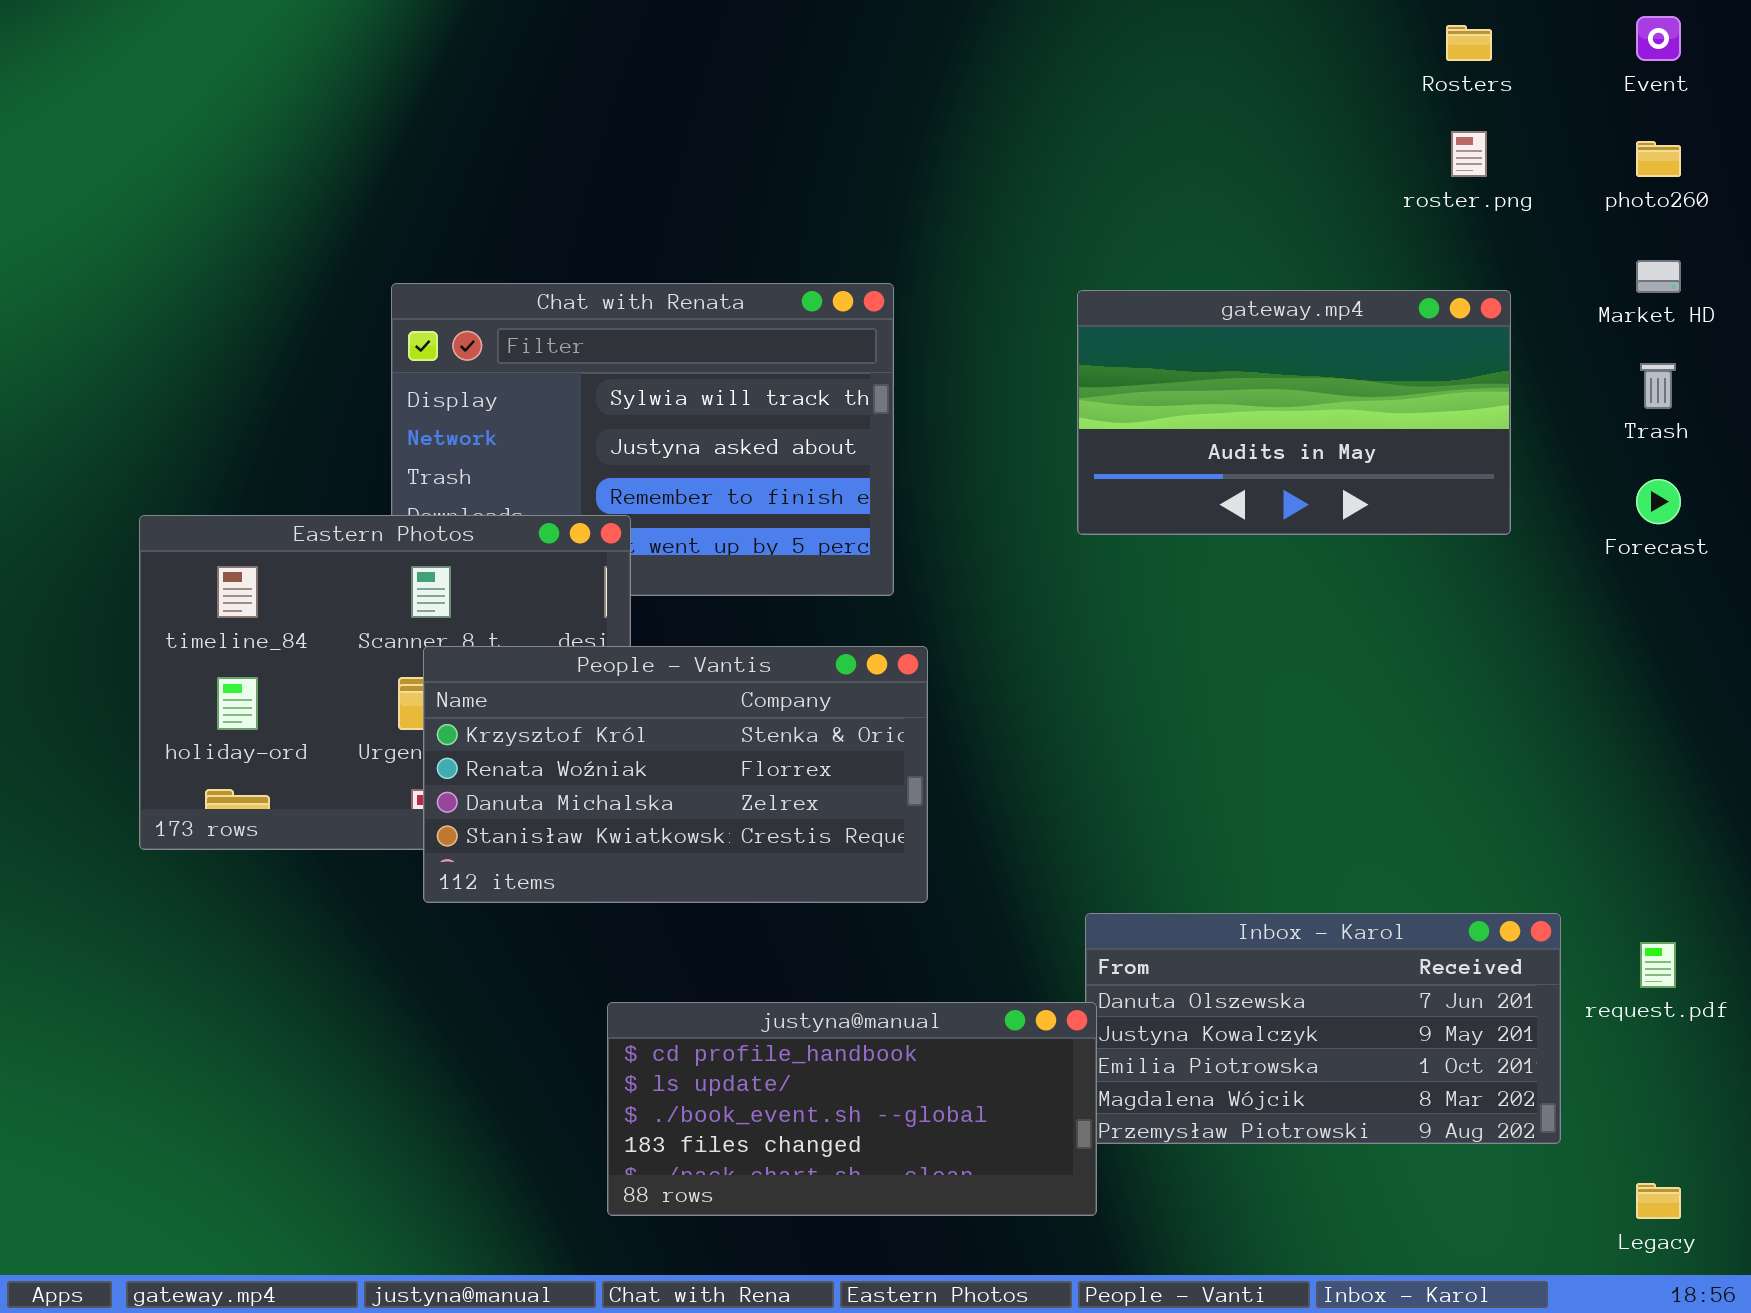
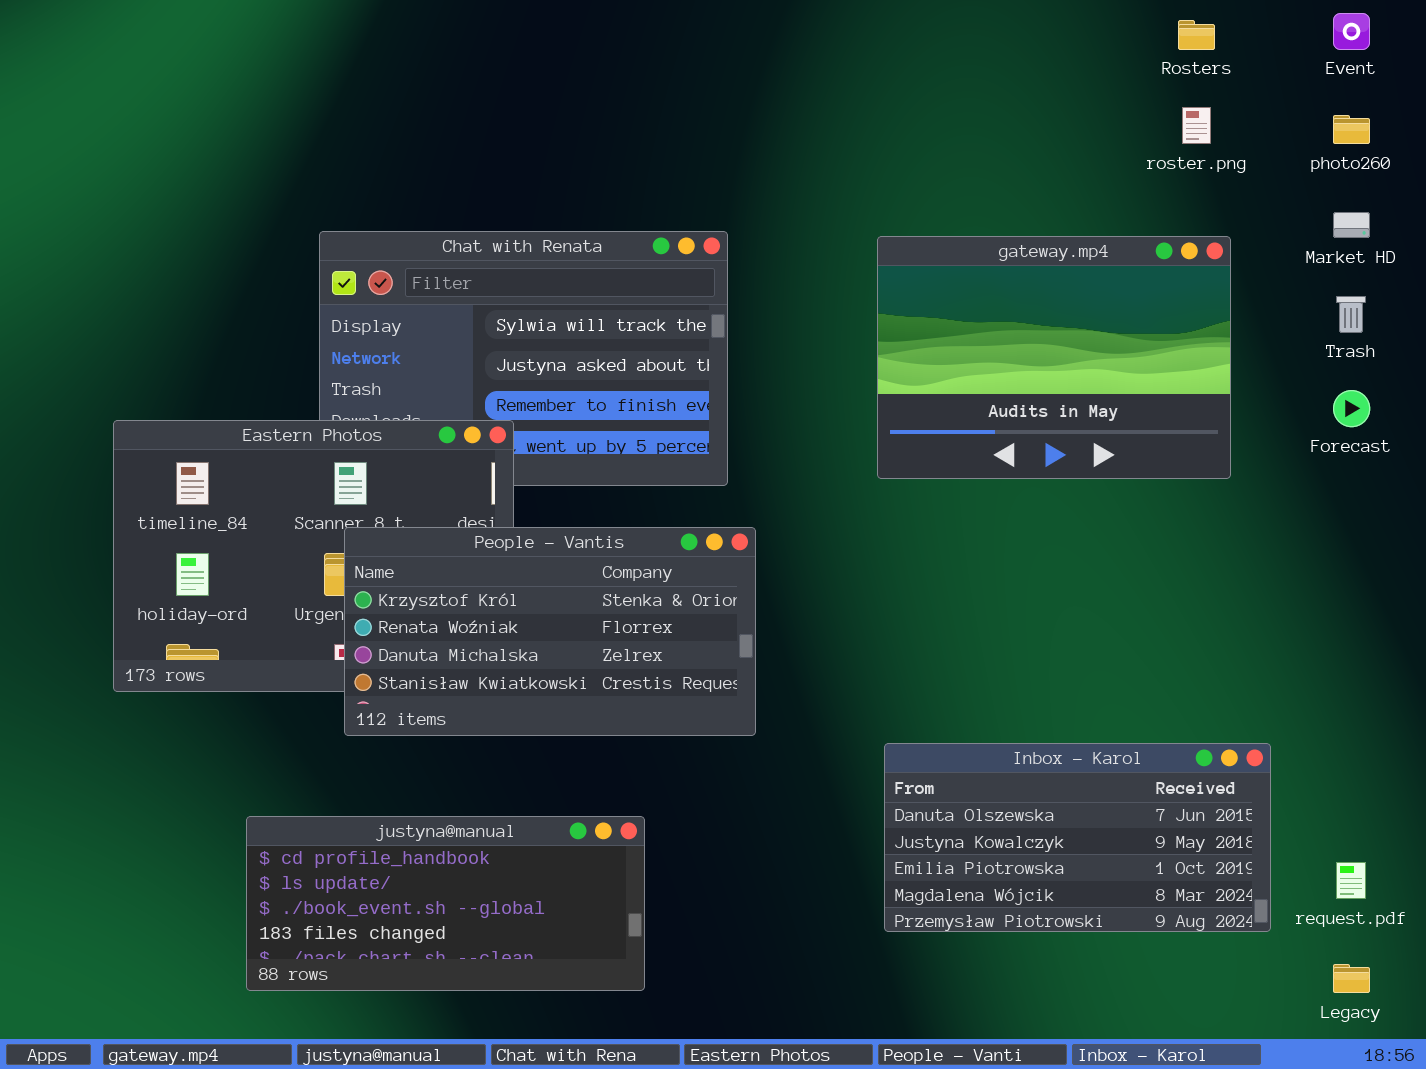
gateway.mp4: [1077,290,1511,535] -> [877,236,1231,479], resized
request.pdf: [1640,942,1676,988] -> [1336,862,1366,899], moved
justyna@manual: [607,1002,1097,1216] -> [246,816,645,991], moved

